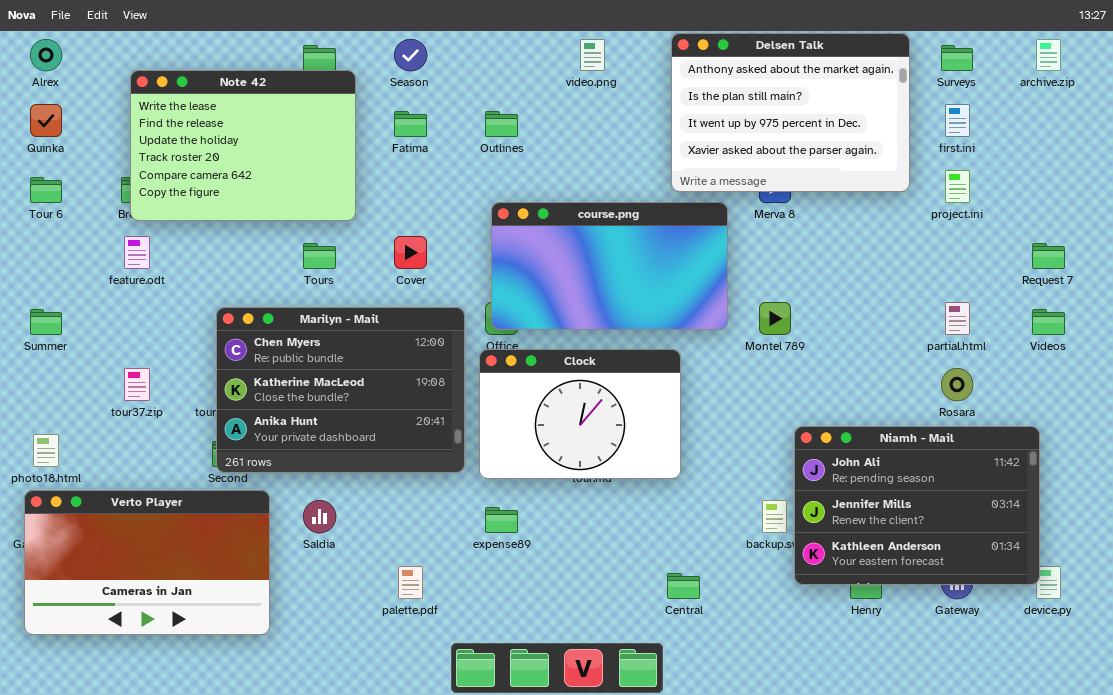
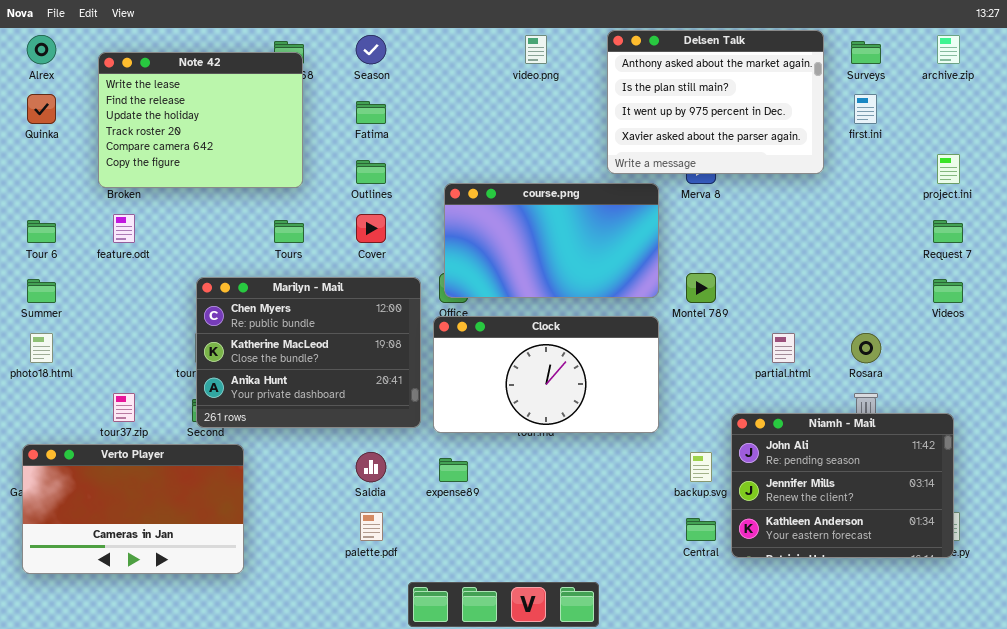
Note 42: [130,70,356,221] -> [98,52,303,188], moved
Outlines: [485,111,518,137] -> [356,160,386,184], moved
project.ini: [945,170,970,203] -> [937,154,960,184], moved
Tour 6: [30,177,62,203] -> [27,220,56,243], moved
partial.html: [945,302,970,335] -> [772,333,795,363], moved
Clock: [479,349,681,479] -> [433,316,659,433], resized
tour37.zip: [124,368,150,401] -> [113,393,135,422], moved
Niamh - Mail: [794,426,1040,585] -> [731,413,954,558], moved
photo18.html: [33,434,59,467] -> [30,333,53,363], moved
Saldia: [303,500,336,533] -> [356,452,386,482], moved
Central: [667,573,700,599] -> [686,518,716,541], moved

